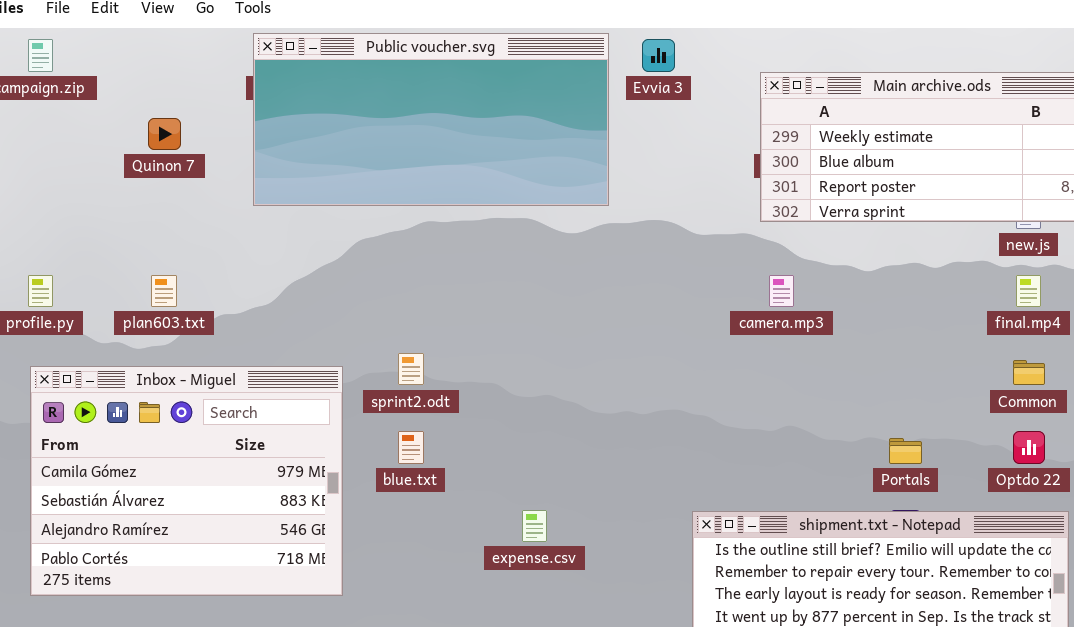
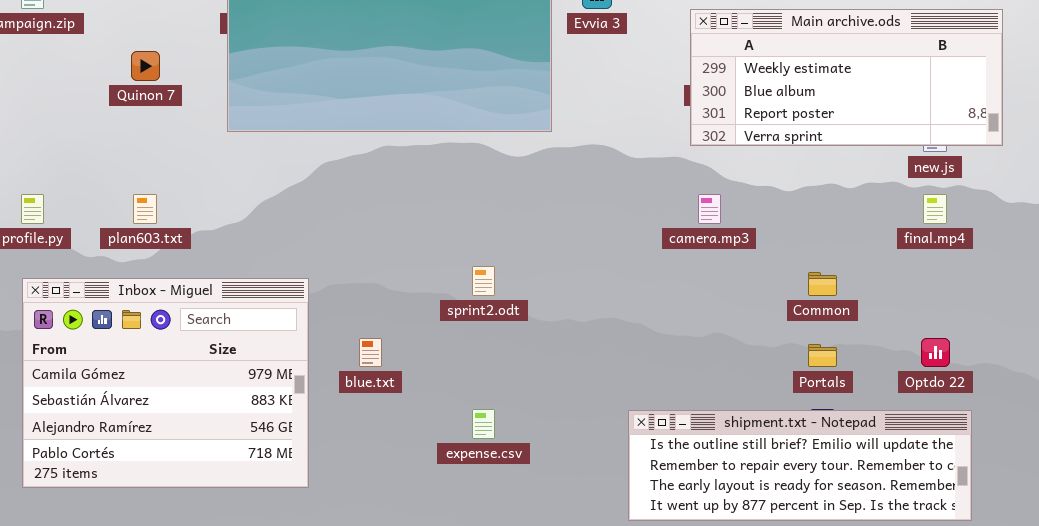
sprint2.odt: [398,353,424,385] -> [472,266,495,296], moved
Common: [1013,360,1045,385] -> [808,272,837,296], moved

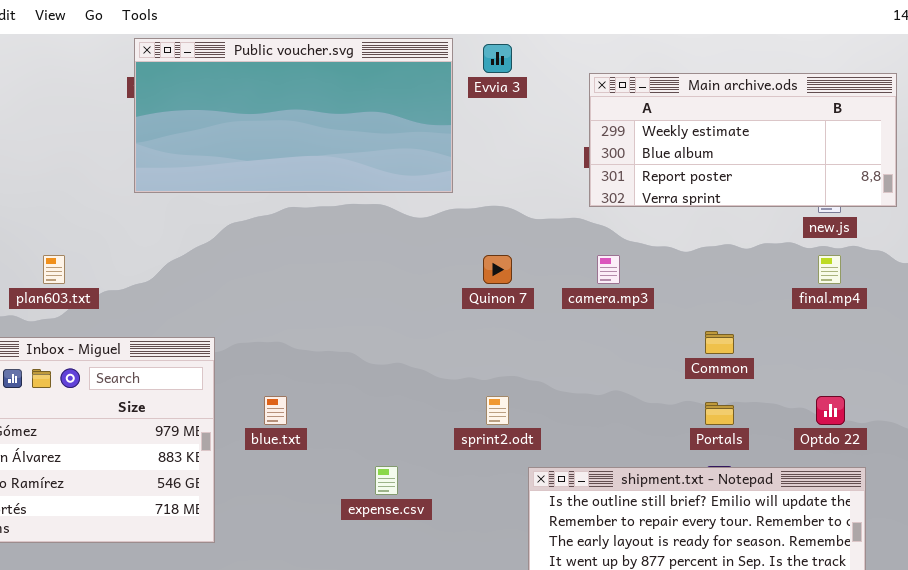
Quinon 7: [131,51,160,81] -> [483,255,512,284], moved
sprint2.odt: [472,266,495,296] -> [486,396,509,425], moved

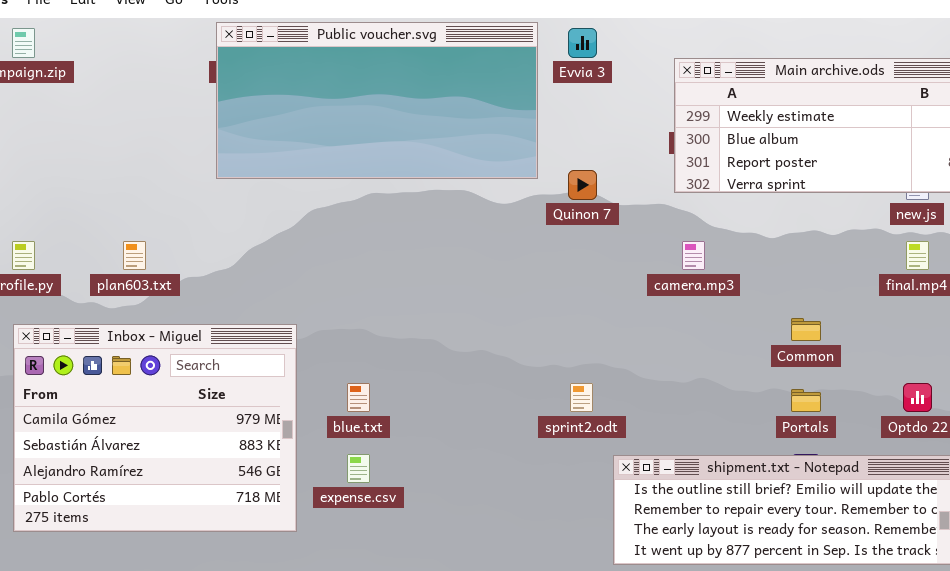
Quinon 7: [483,255,512,284] -> [568,170,597,200], moved
expense.csv: [375,466,398,495] -> [347,454,370,483], moved

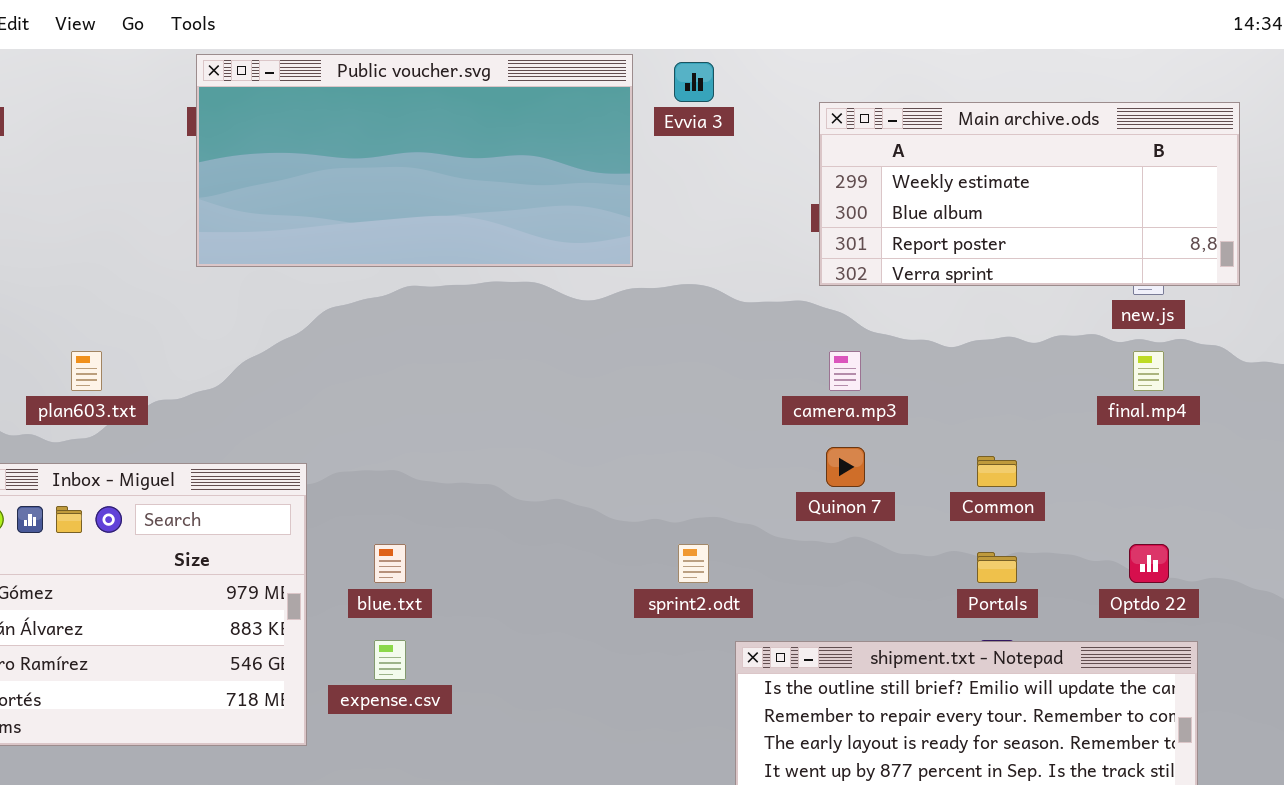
Quinon 7: [568,170,597,200] -> [826,447,865,487], moved

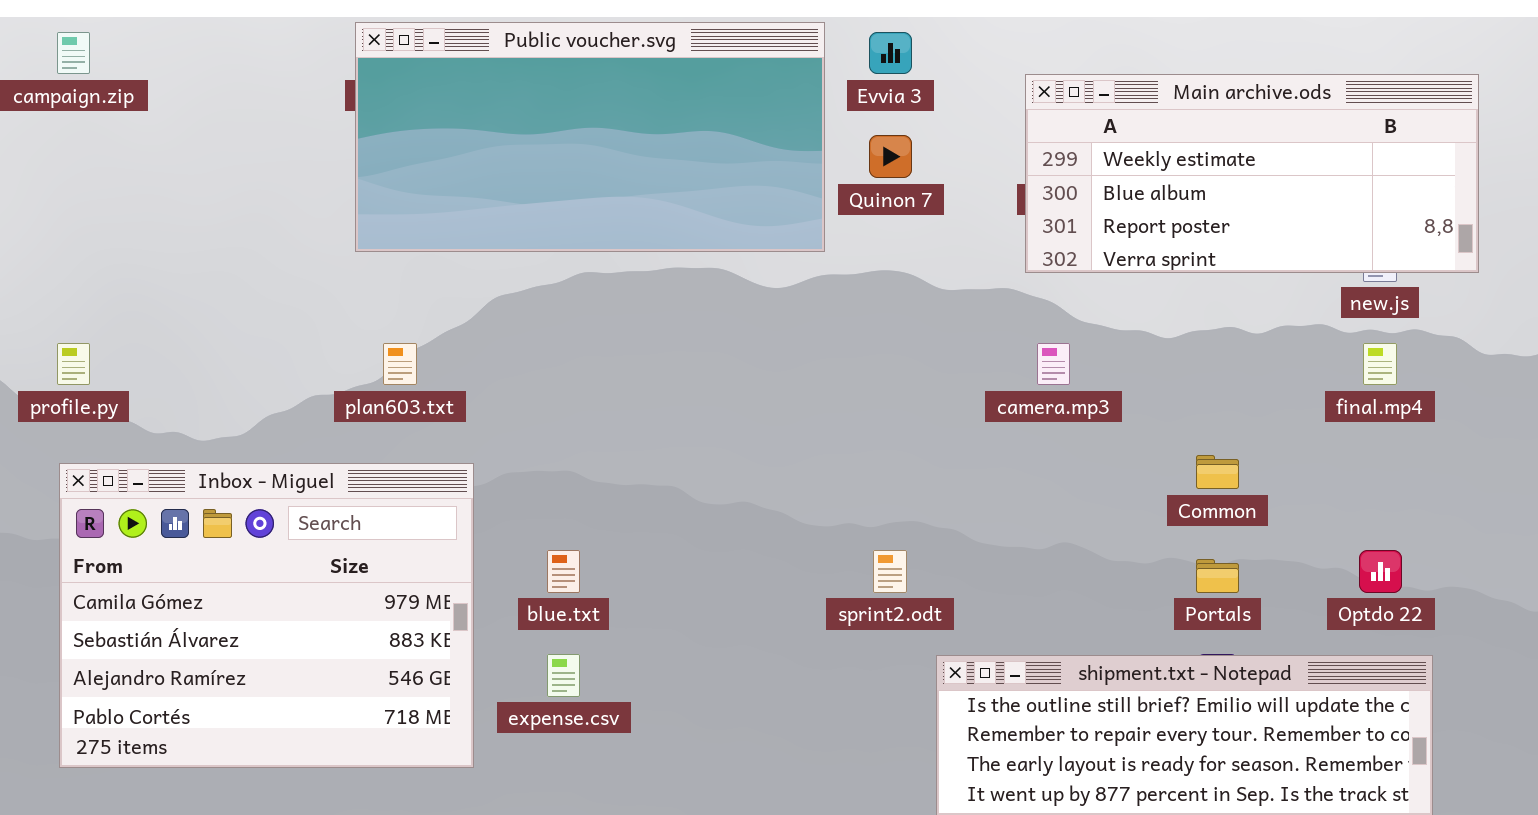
plan603.txt: [71,351,102,391] -> [383,343,417,385], moved
Quinon 7: [826,447,865,487] -> [869,135,912,178], moved

